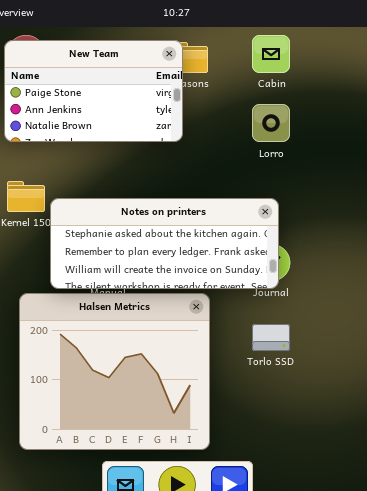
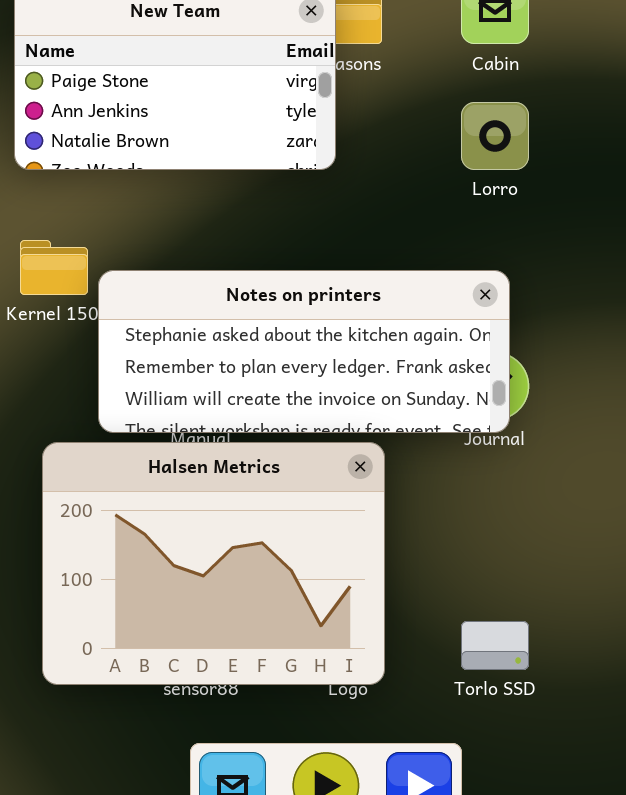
Halsen Metrics: [19,293,210,450] -> [42,442,385,685], resized
Torlo SSD: [252,324,290,351] -> [461,621,529,670], moved

